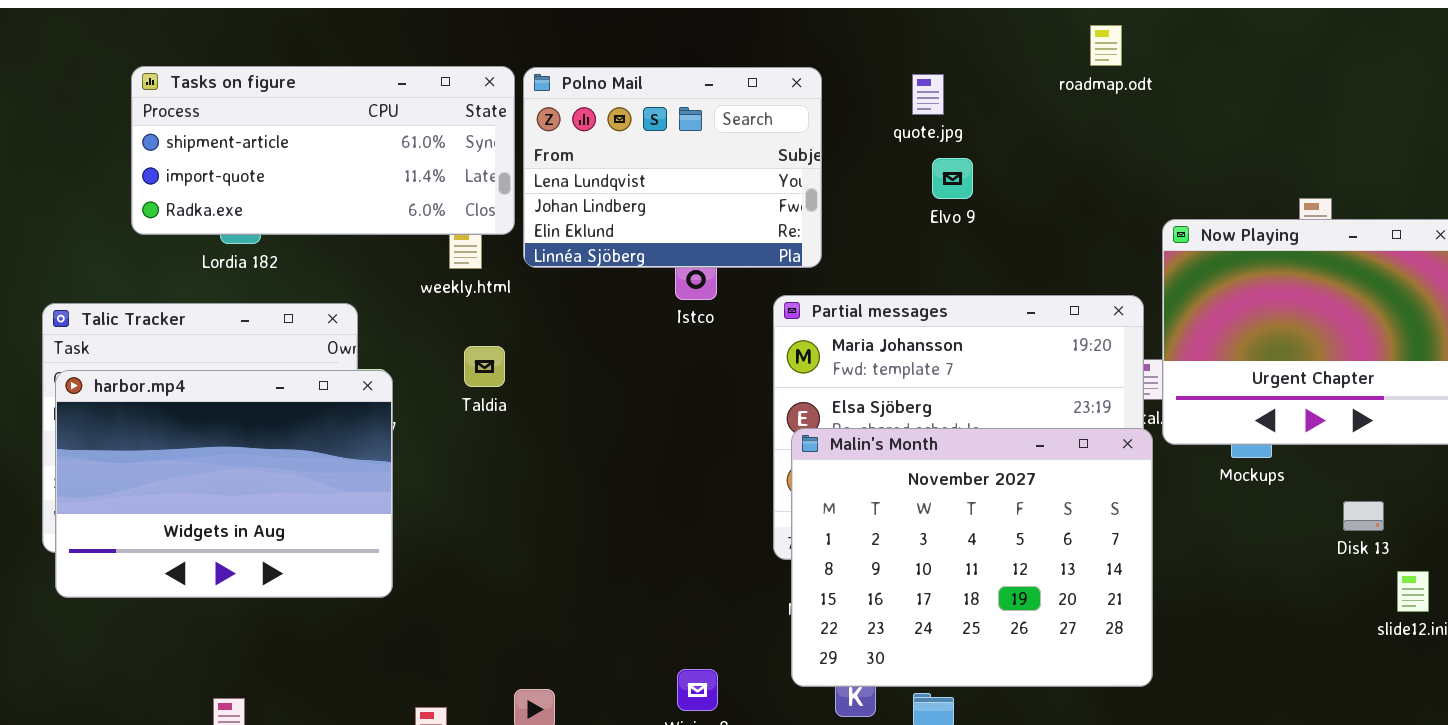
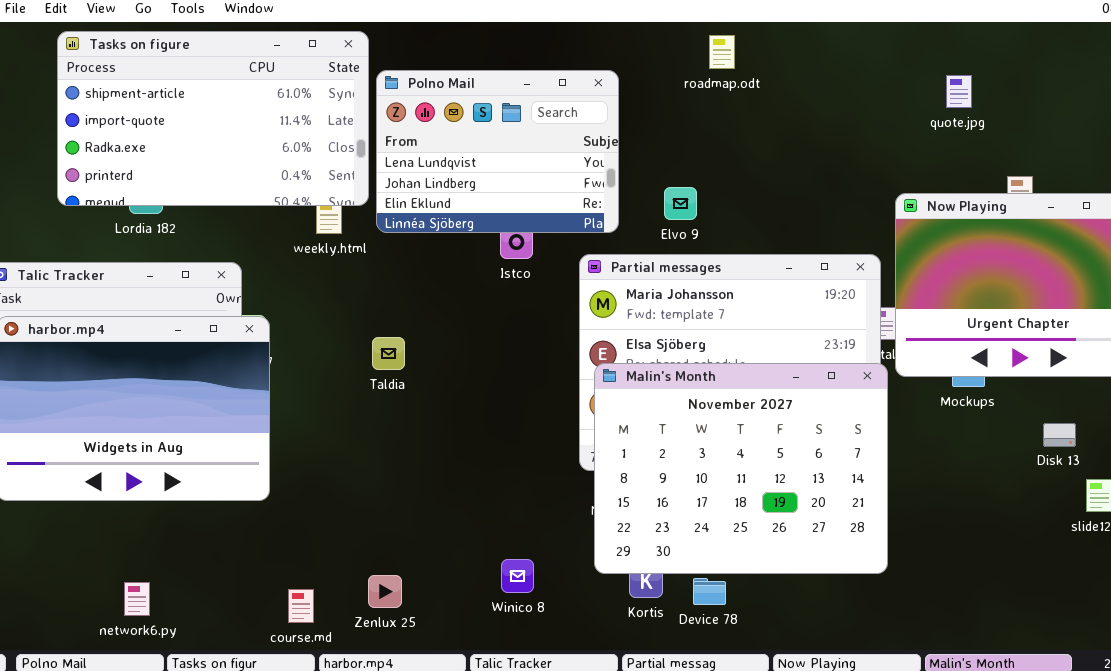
roadmap.odt: [1090,25,1122,66] -> [709,35,735,69], moved
Tasks on figure: [131,66,515,235] -> [57,31,369,206], resized
quote.jpg: [912,74,944,115] -> [946,75,972,108], moved
Elvo 9: [932,158,973,199] -> [664,187,697,220], moved
Taldia: [464,346,505,387] -> [372,337,405,370], moved

